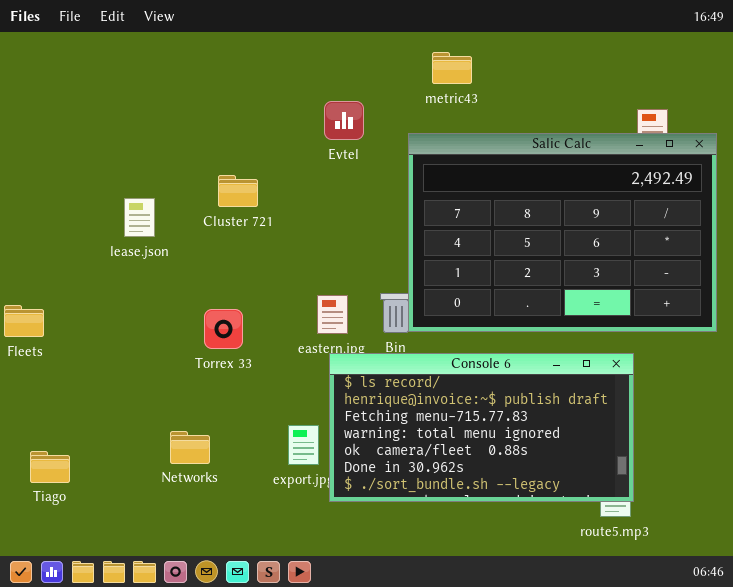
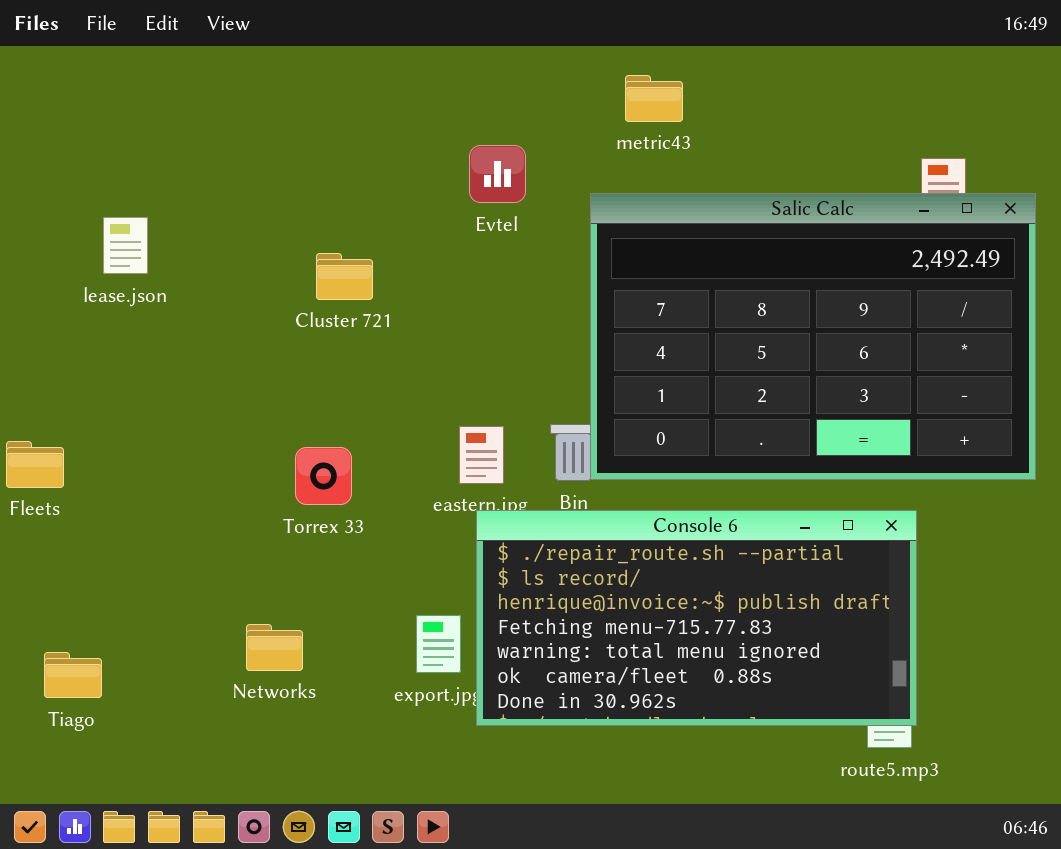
lease.json: [124,198,155,237] -> [103,217,148,274], moved
Console 6: [329,353,634,502] -> [476,510,917,726], scrolled up 1 row

